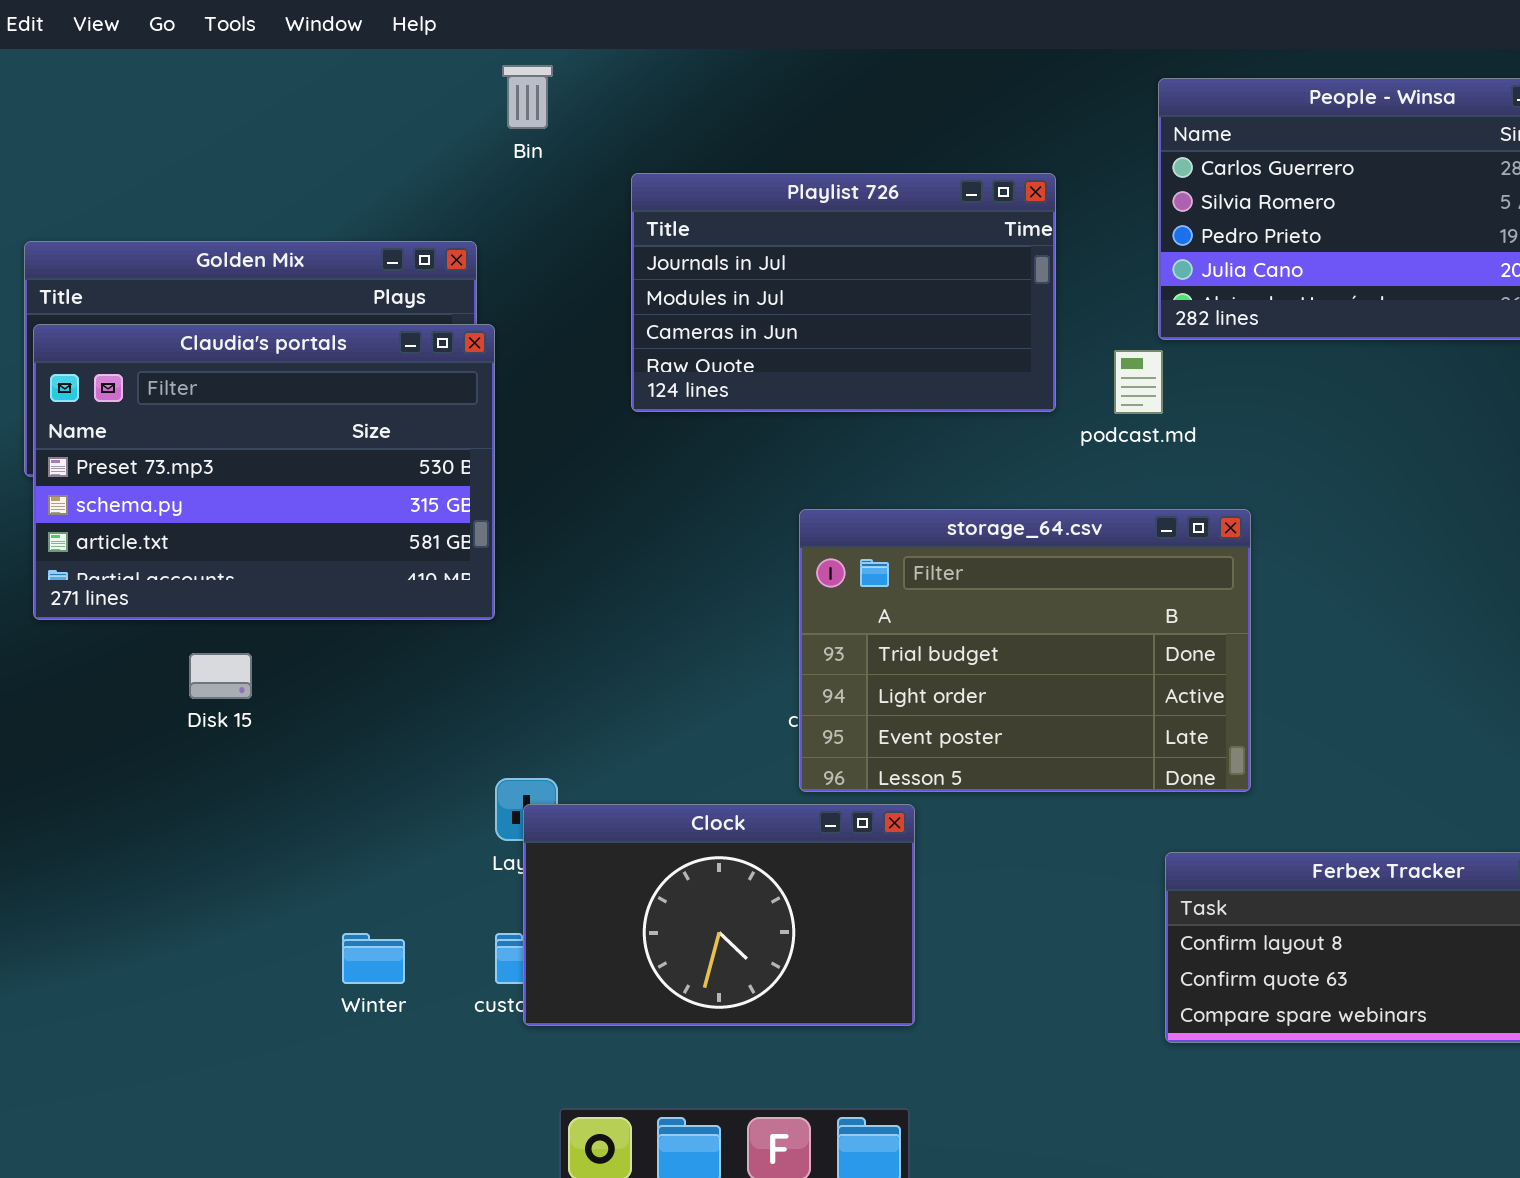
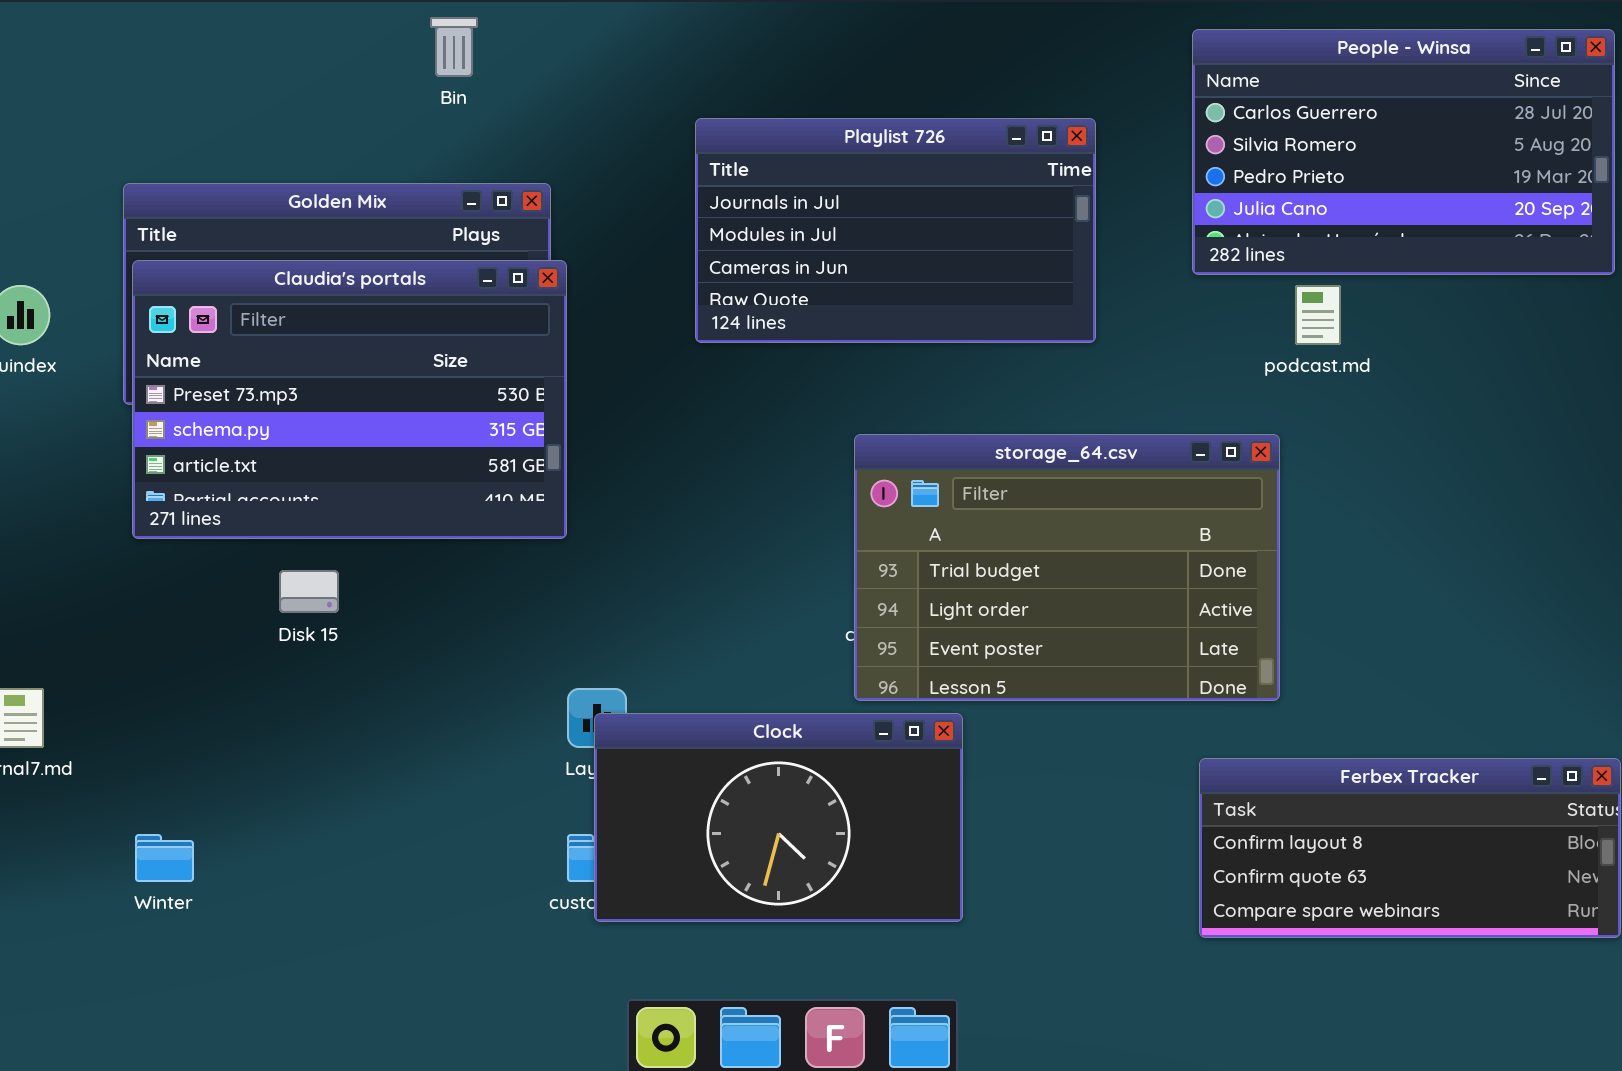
Bin: [502,65,553,129] -> [430,17,478,77], moved
podcast.md: [1114,350,1163,414] -> [1295,285,1341,345], moved
Winter: [342,933,405,984] -> [135,834,194,882], moved

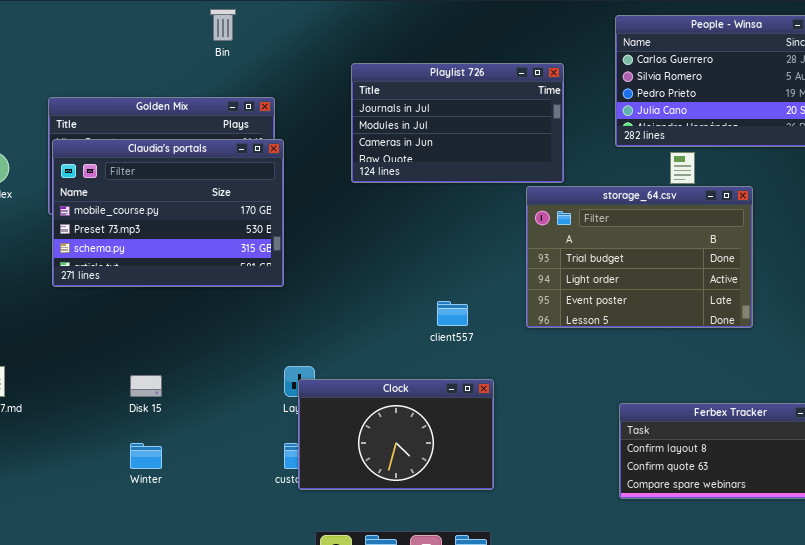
Claudia's portals: [132,260,567,539] -> [52,139,284,287], scrolled up 1 row
storage_64.csv: [854,434,1280,701] -> [526,186,753,328], moved
Disk 15: [279,570,339,613] -> [130,375,162,397], moved
Winter: [135,834,194,882] -> [130,443,162,469], moved

